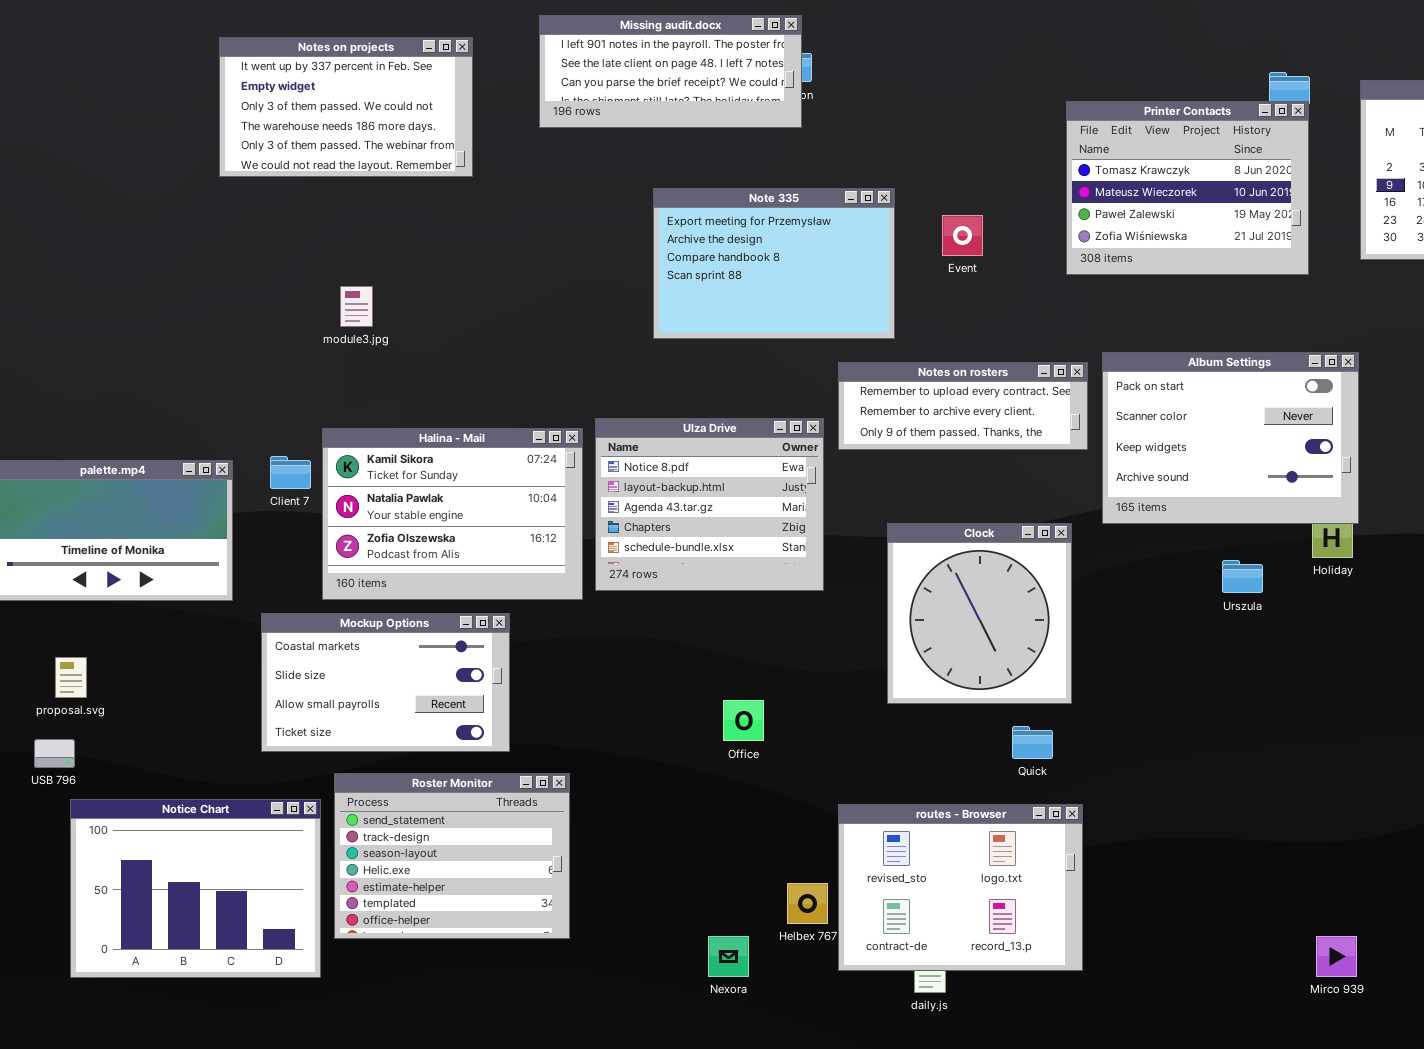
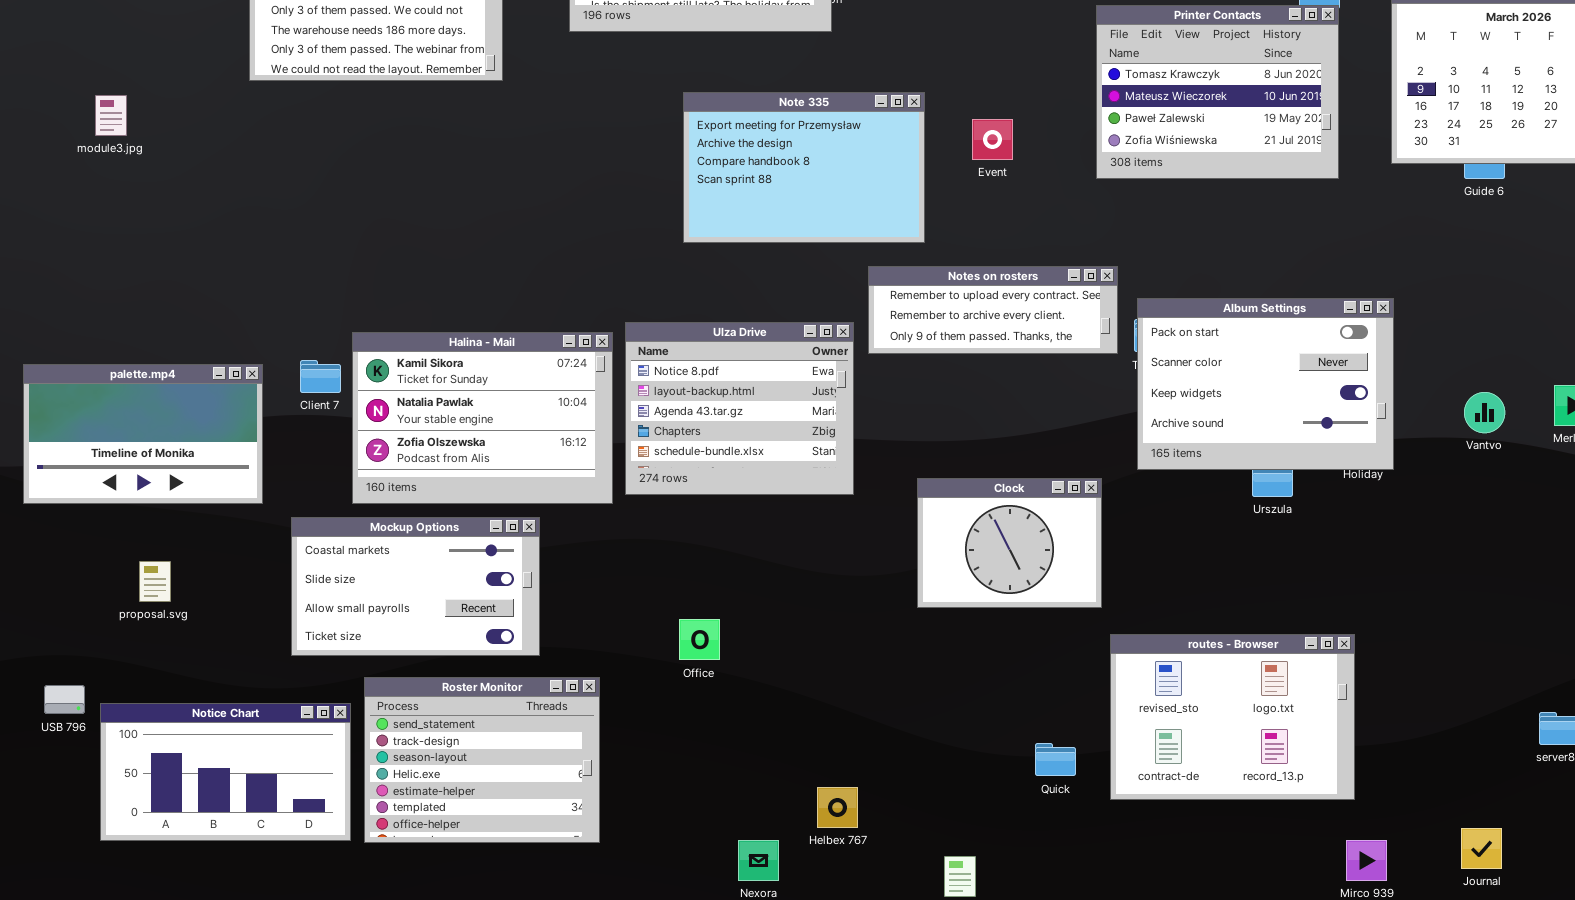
module3.jpg: [340,286,373,327] -> [95,95,127,136], moved
Album Settings: [1102,352,1359,524] -> [1137,298,1394,470], moved
Clock: [887,523,1072,704] -> [917,478,1102,608], resized
proposal.svg: [55,657,87,698] -> [139,561,171,602], moved
Office: [723,700,764,741] -> [679,619,720,660], moved
Quick: [1012,726,1053,759] -> [1035,743,1076,776], moved
USB 796: [34,739,75,768] -> [44,685,85,714], moved
Notice Chart: [70,799,321,978] -> [100,703,351,841], resized
routes - Browser: [838,804,1083,971] -> [1110,634,1355,800], moved

